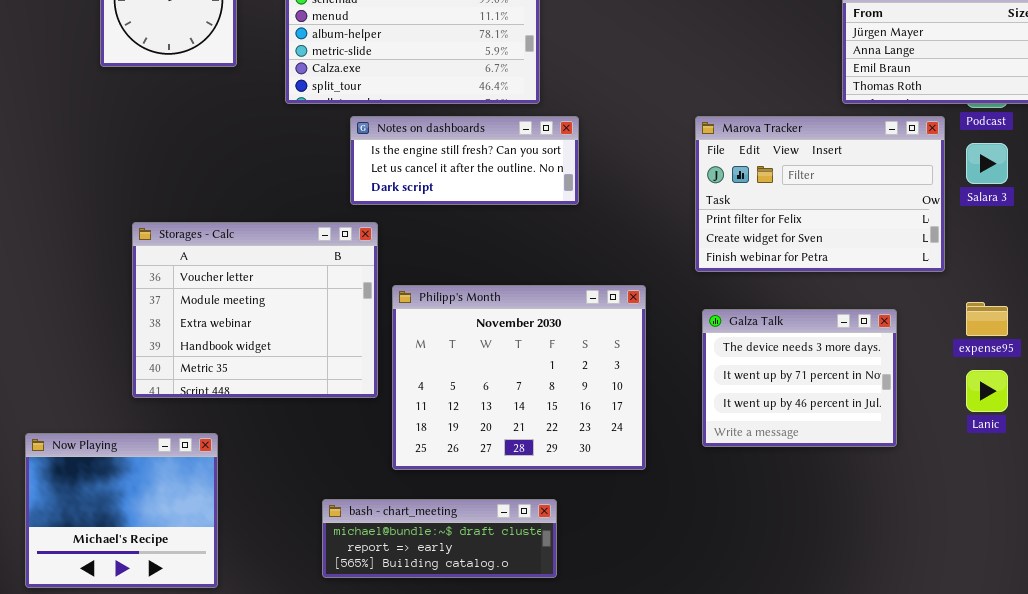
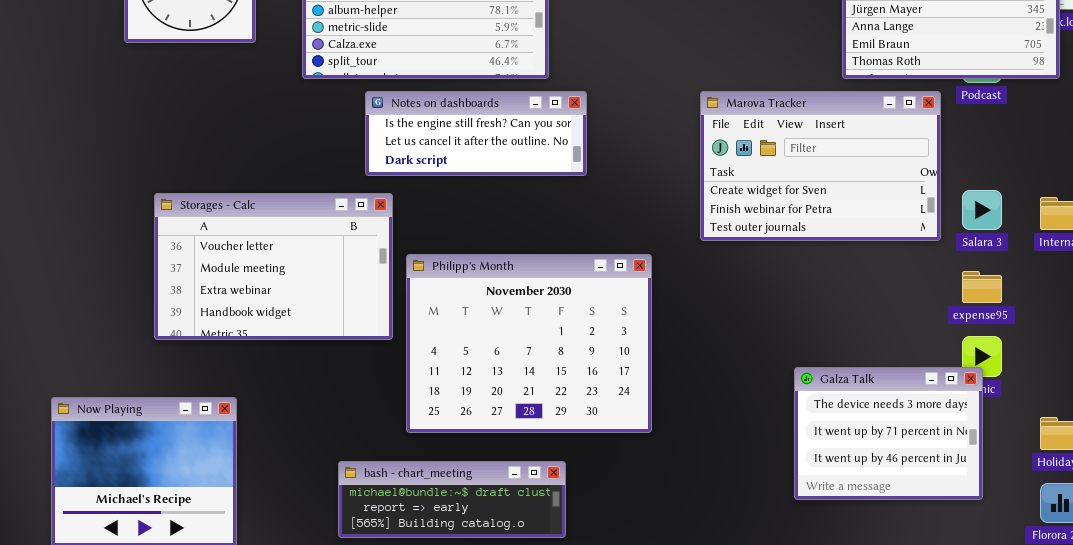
Marova Tracker: [695,116,945,272] -> [700,91,941,241], scrolled down 1 row
Salara 3: [966,143,1008,184] -> [962,190,1002,230], moved
Storages - Calc: [132,222,378,398] -> [154,193,393,340], resized
Galza Talk: [702,309,897,447] -> [794,367,983,500], moved

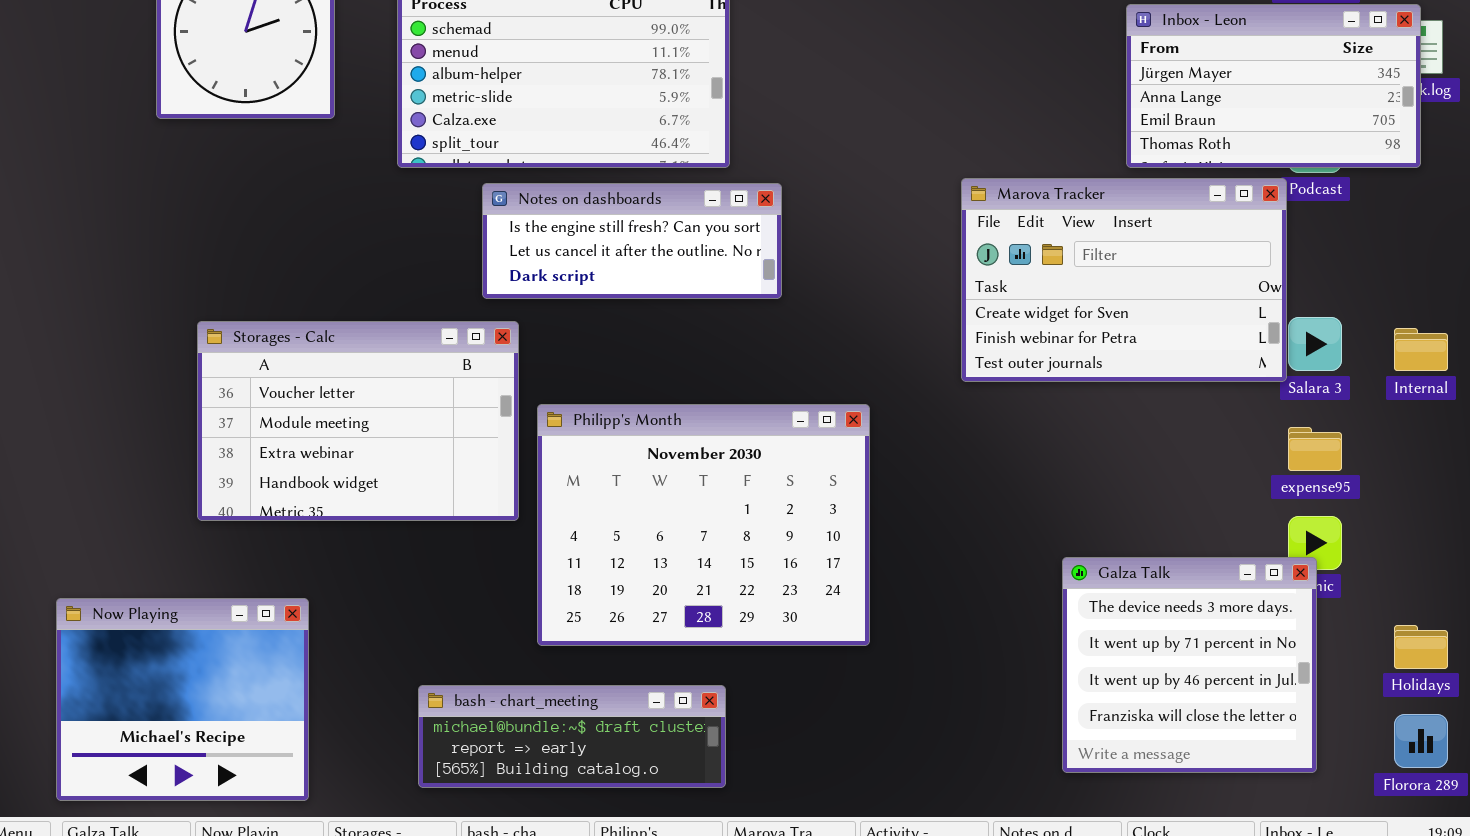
Marova Tracker: [700,91,941,241] -> [961,178,1287,382], moved
Galza Talk: [794,367,983,500] -> [1062,557,1317,773], resized
bash - chart_meeting: [338,461,566,538] -> [418,685,726,788], moved

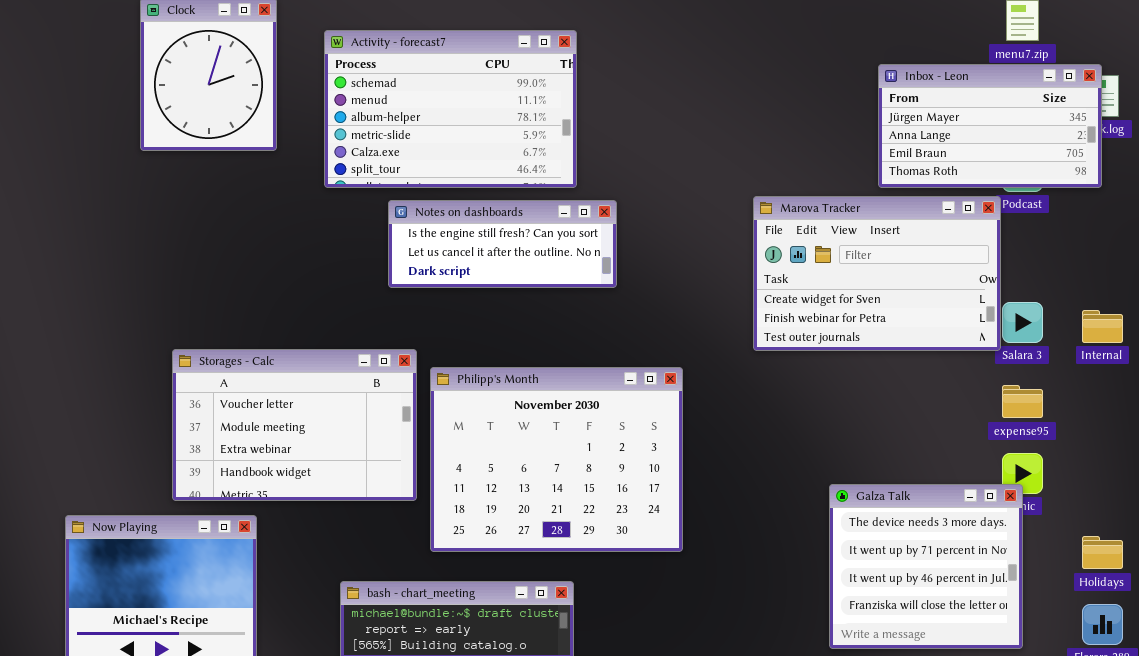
Storages - Calc: [197,321,519,521] -> [172,349,417,501], moved

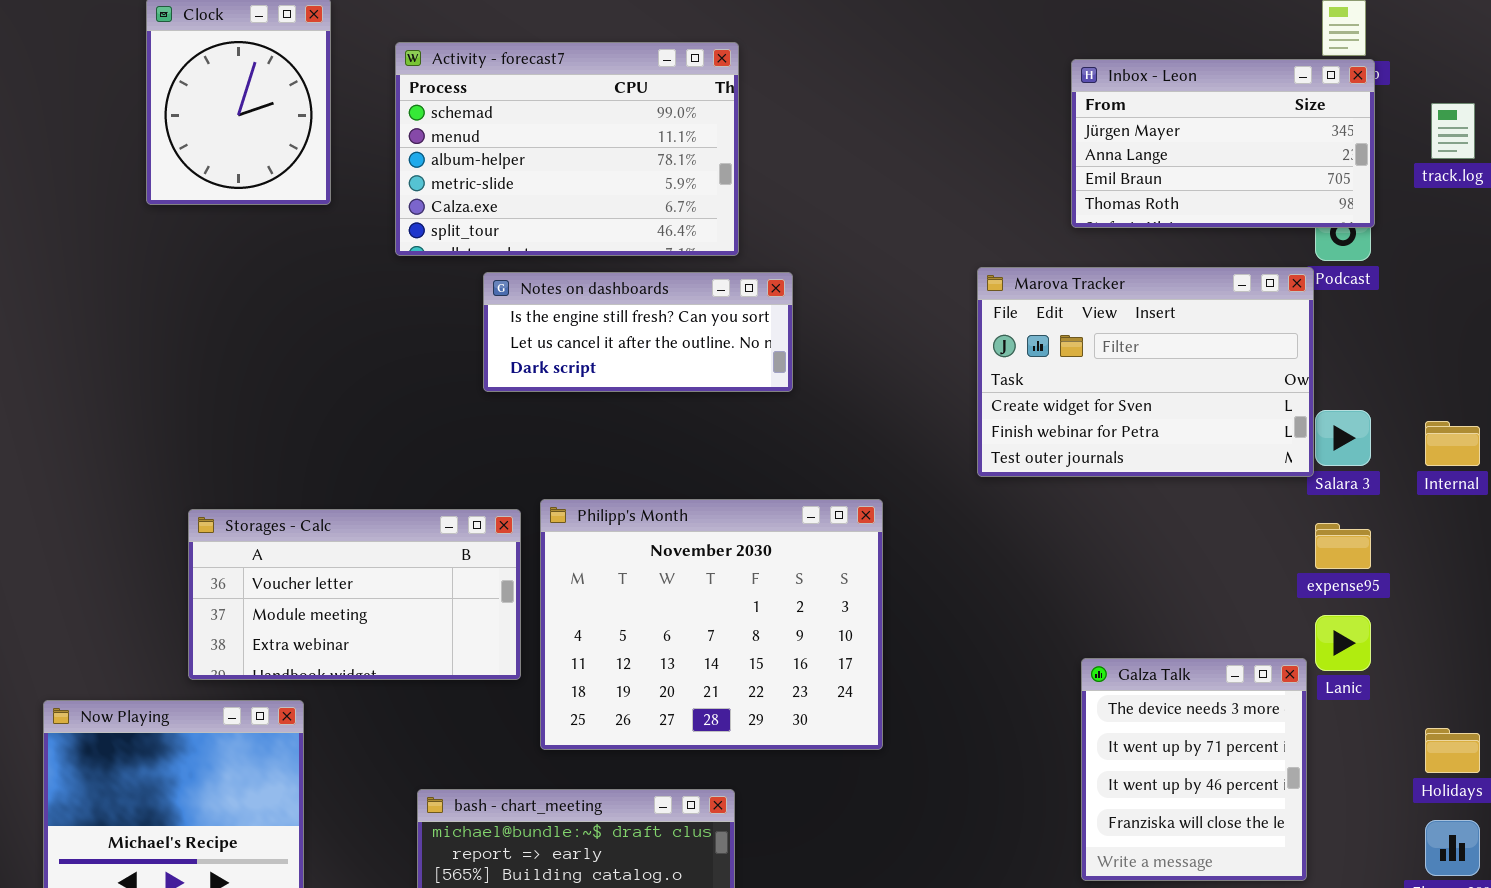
Inbox - Leon: [878,64,1102,188] -> [1071,59,1375,228], moved
Storages - Calc: [172,349,417,501] -> [188,509,521,680], resized
Galza Talk: [829,484,1023,649] -> [1081,658,1307,881], resized

